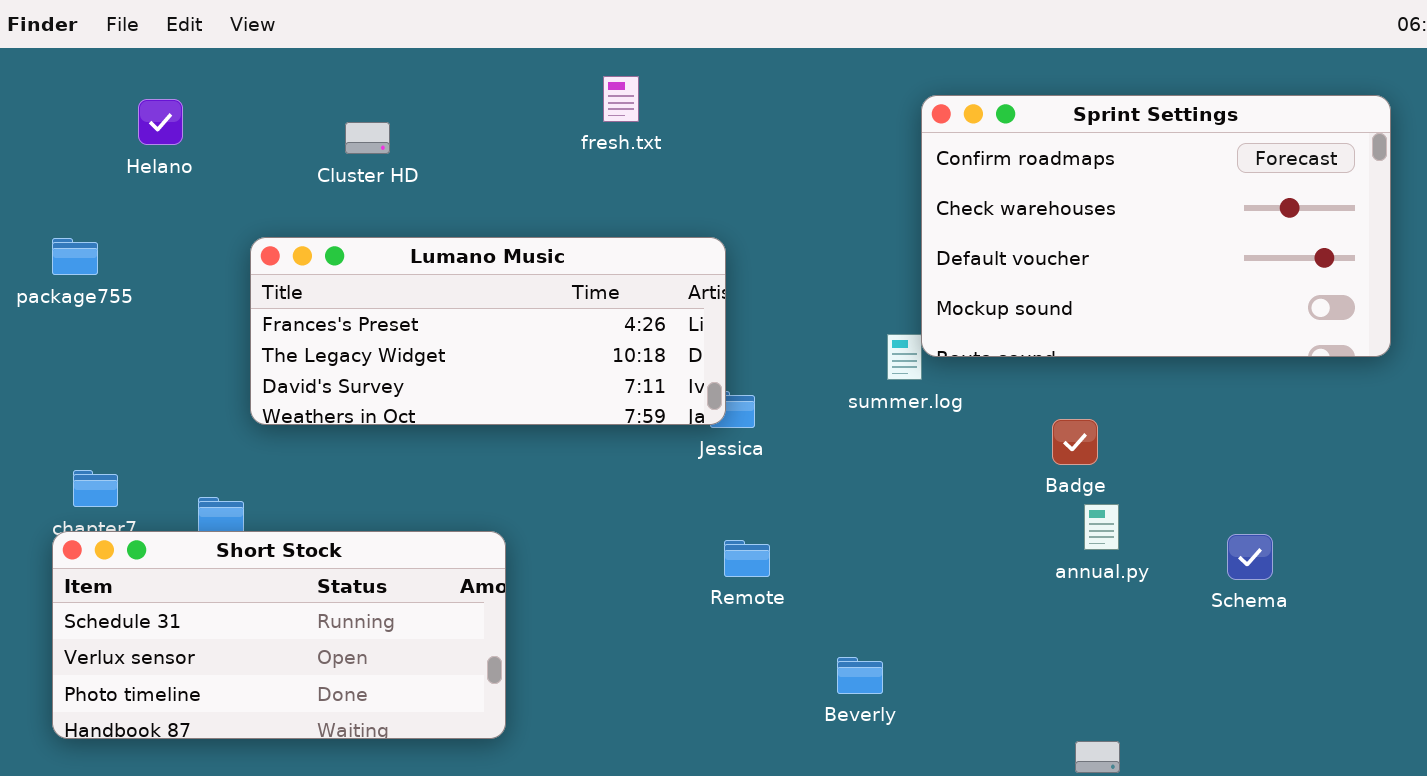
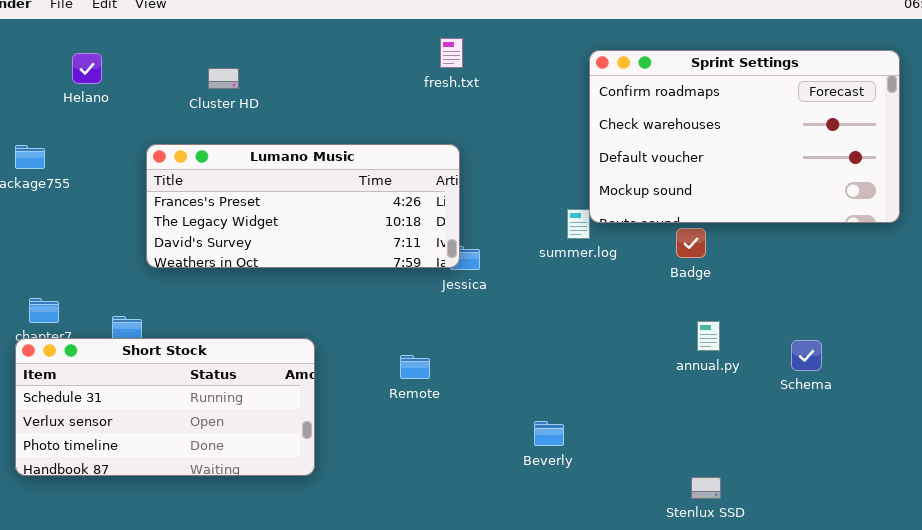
fresh.txt: [603,76,639,122] -> [440,38,463,68], moved
Badge: [1052,419,1098,465] -> [676,228,706,258], moved
Remote: [724,540,770,577] -> [400,355,430,379], moved

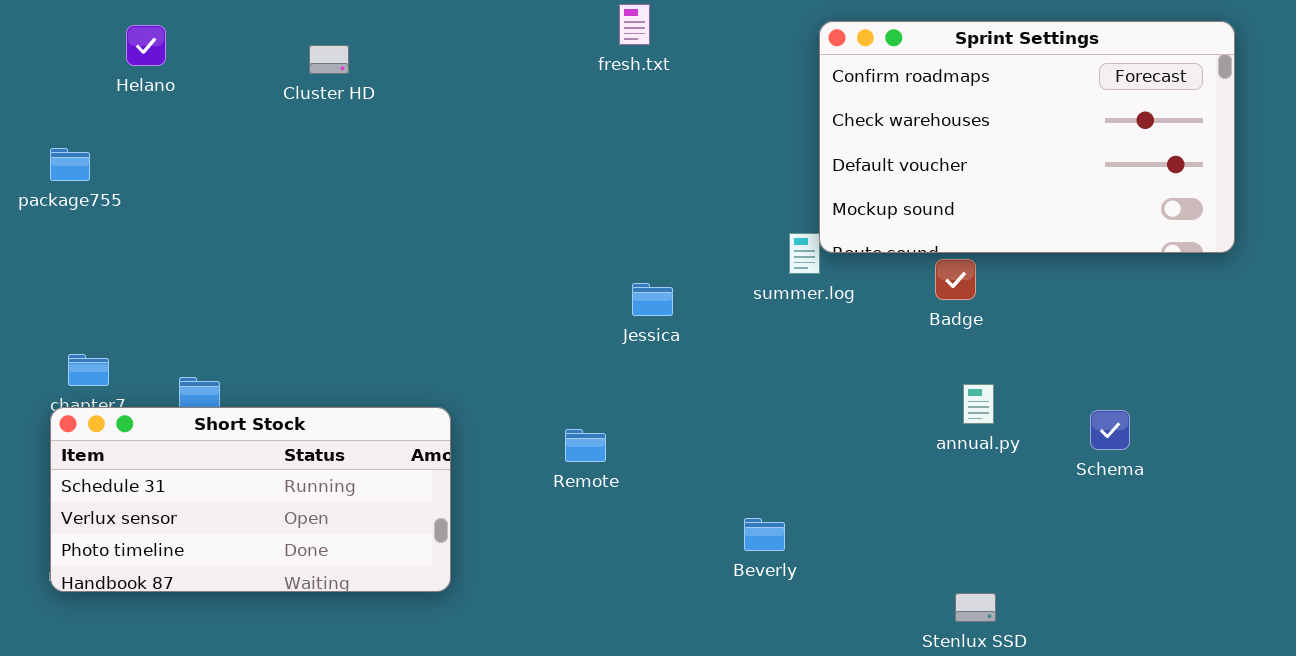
Lumano Music: [146,144,460,268] -> none, closed

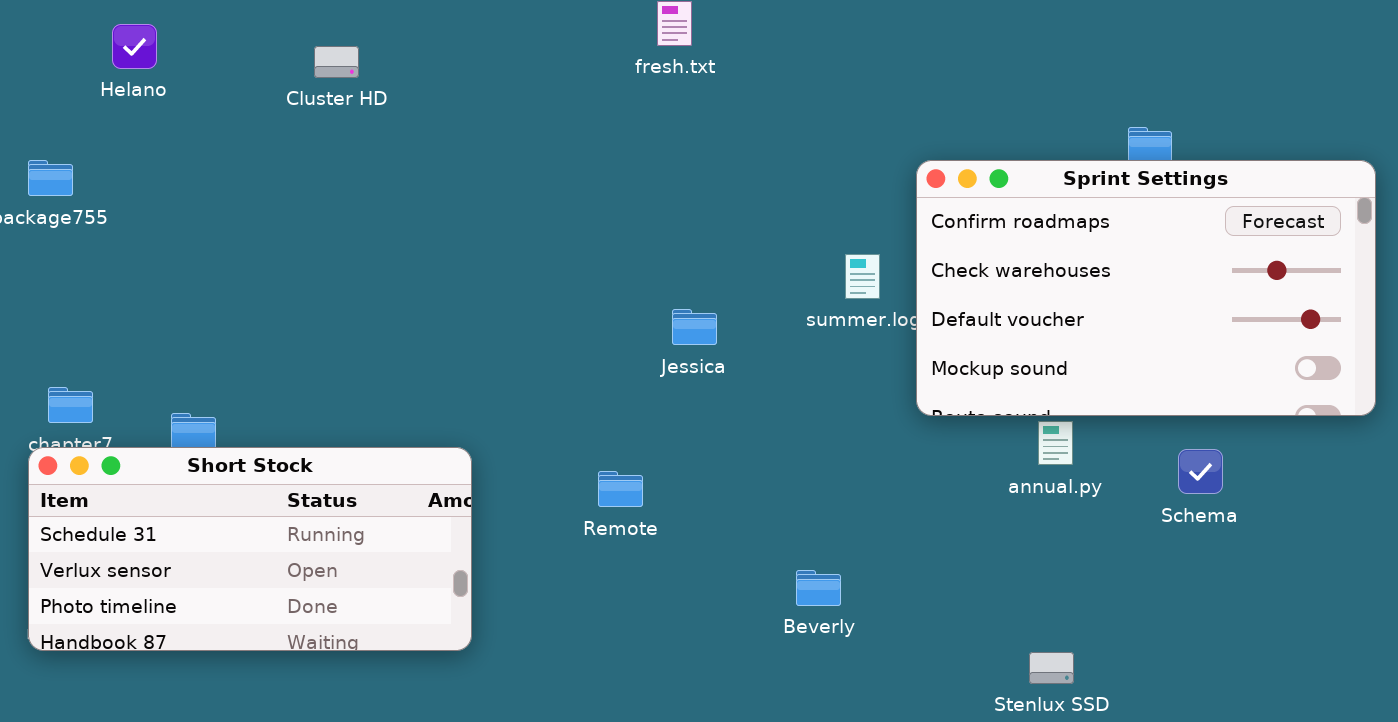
Sprint Settings: [819,21,1235,253] -> [916,160,1376,416], moved

